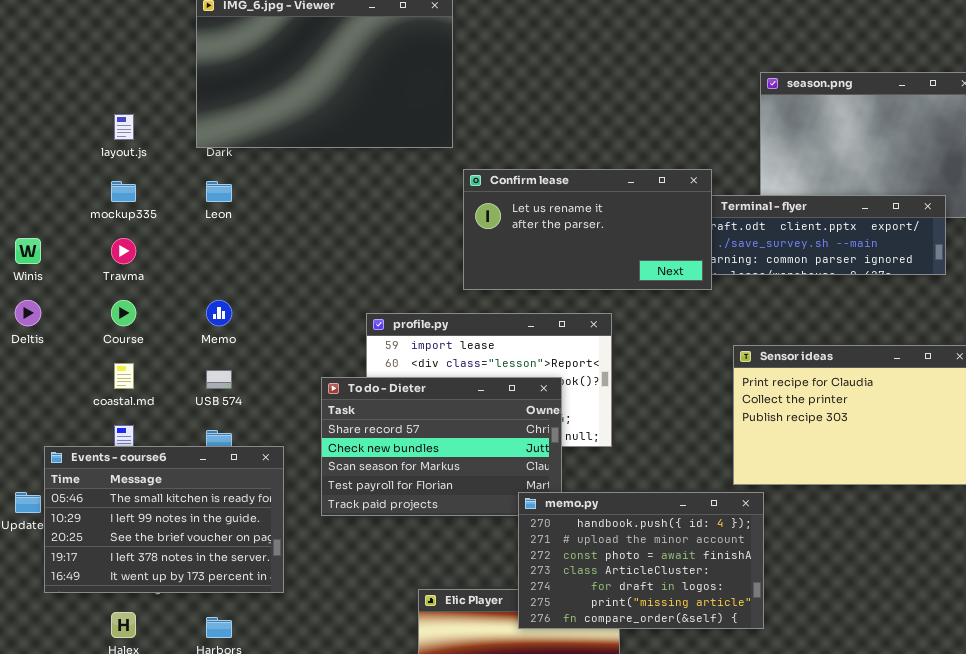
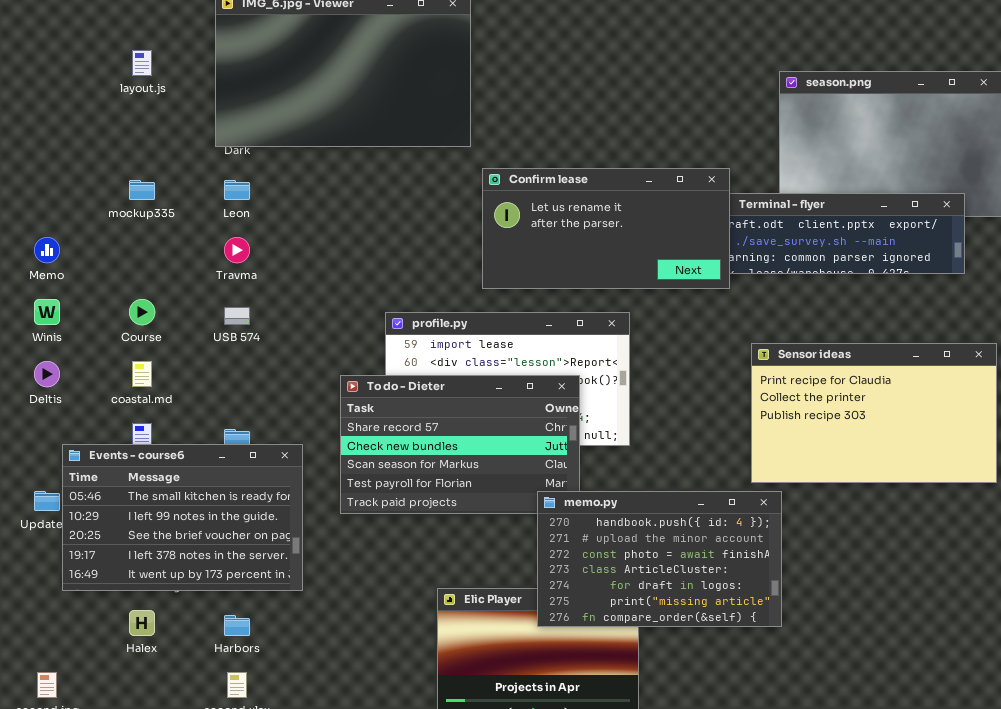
layout.js: [114,114,134,140] -> [132,50,152,76], moved
Winis: [15,238,41,264] -> [34,299,60,325], moved
Travma: [111,238,136,264] -> [224,237,250,263], moved
Deltis: [15,300,41,326] -> [34,361,60,387], moved
Memo: [206,300,232,326] -> [34,237,60,263], moved
USB 574: [206,370,232,389] -> [224,307,250,325], moved

